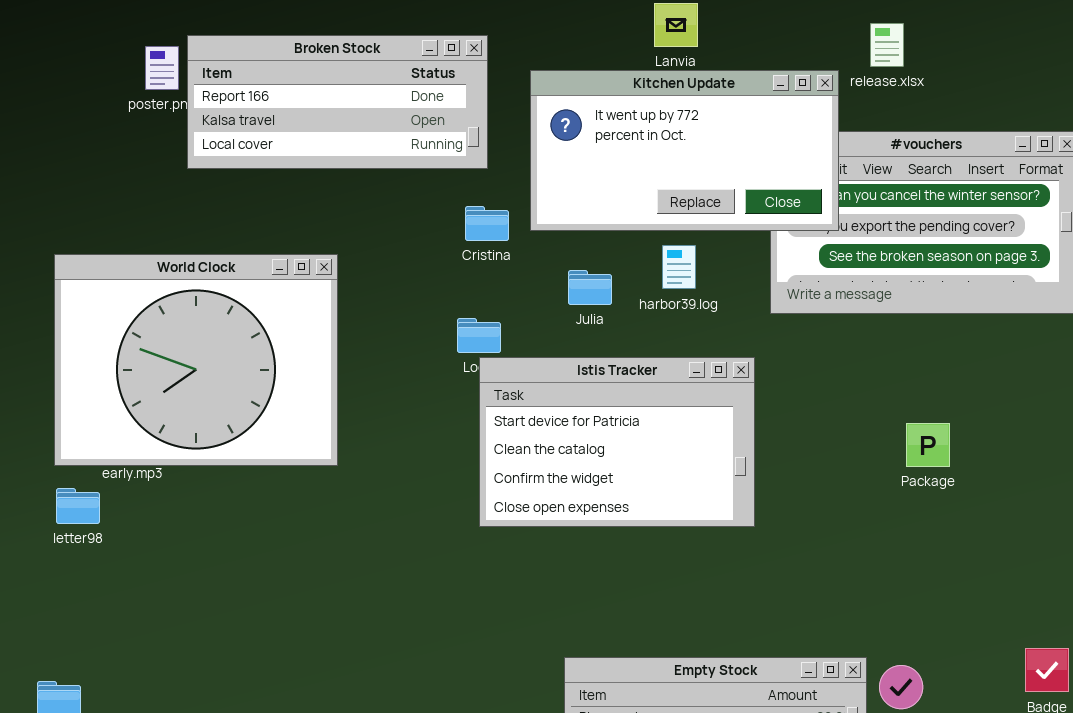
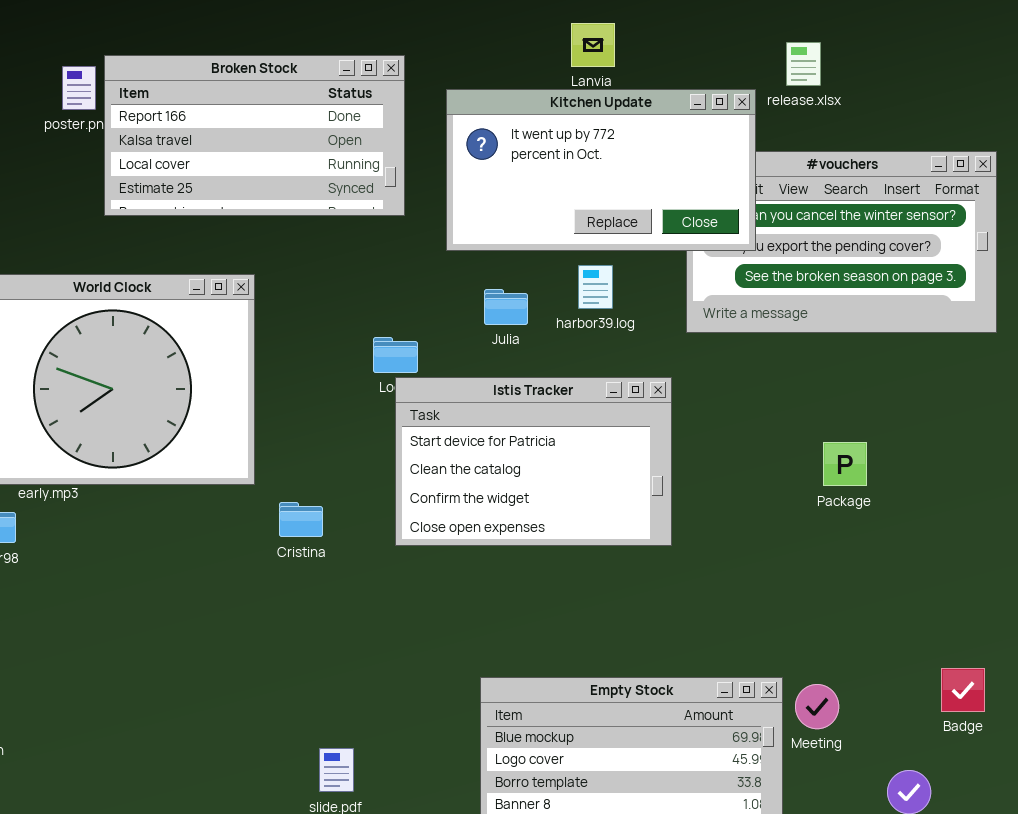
Broken Stock: [187,35,488,169] -> [104,55,405,216], resized
Cristina: [465,206,509,241] -> [279,502,323,537], moved

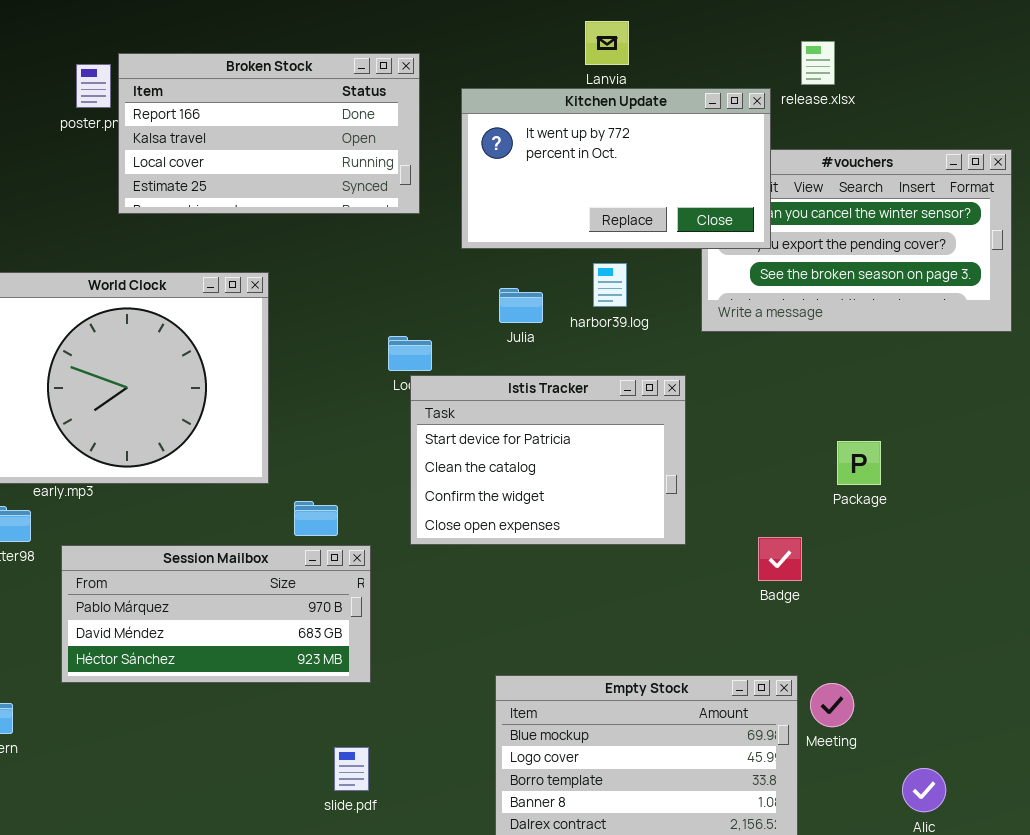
Session Mailbox: none -> [61,545,371,683], opened
Badge: [941,668,985,712] -> [758,537,802,581], moved

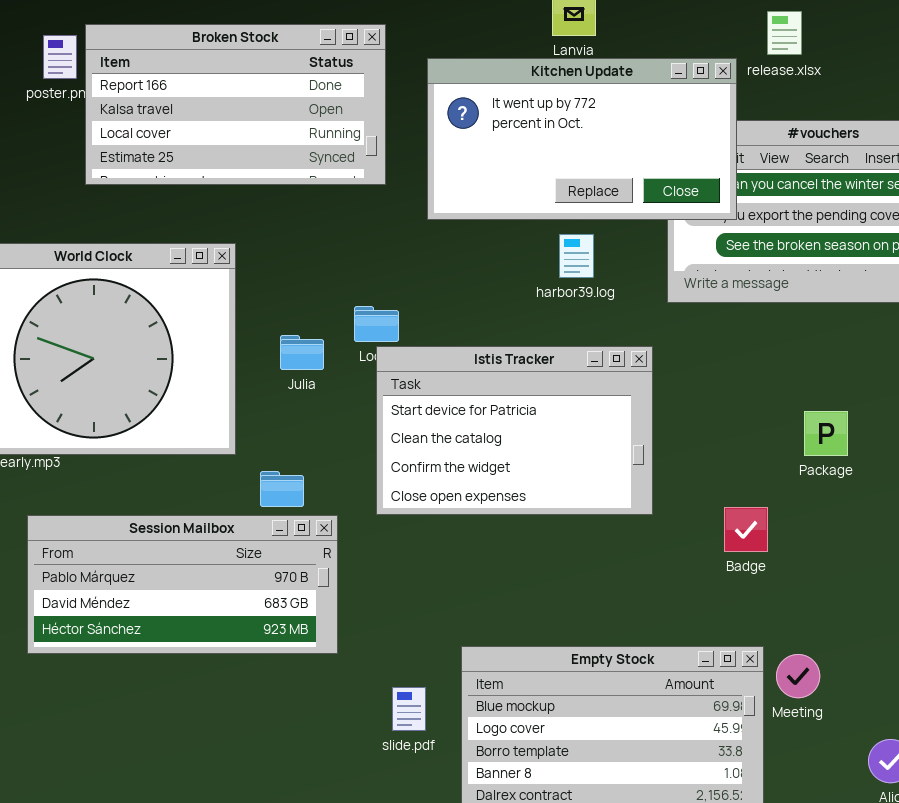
Julia: [499,288,543,323] -> [280,335,324,370], moved
slide.pdf: [334,747,369,791] -> [392,687,426,731], moved

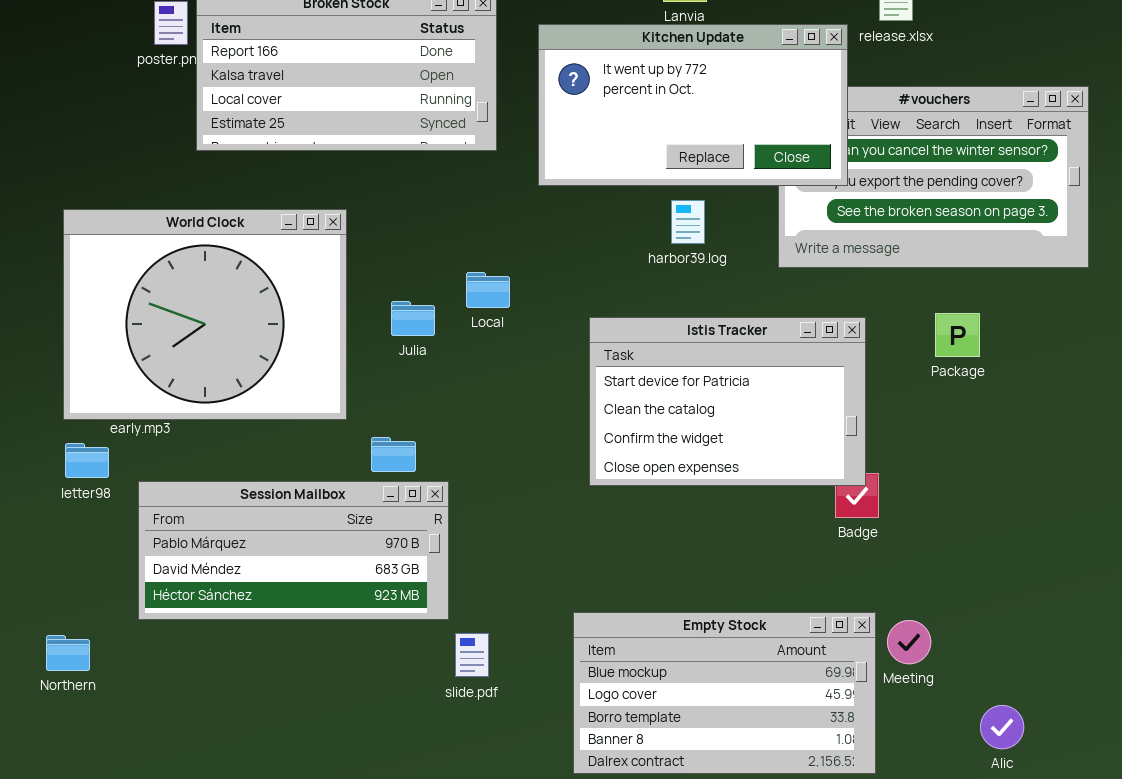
Istis Tracker: [376,346,653,515] -> [589,317,866,486], moved
Package: [804,411,848,456] -> [935,313,980,357], moved
slide.pdf: [392,687,426,731] -> [455,633,489,677], moved

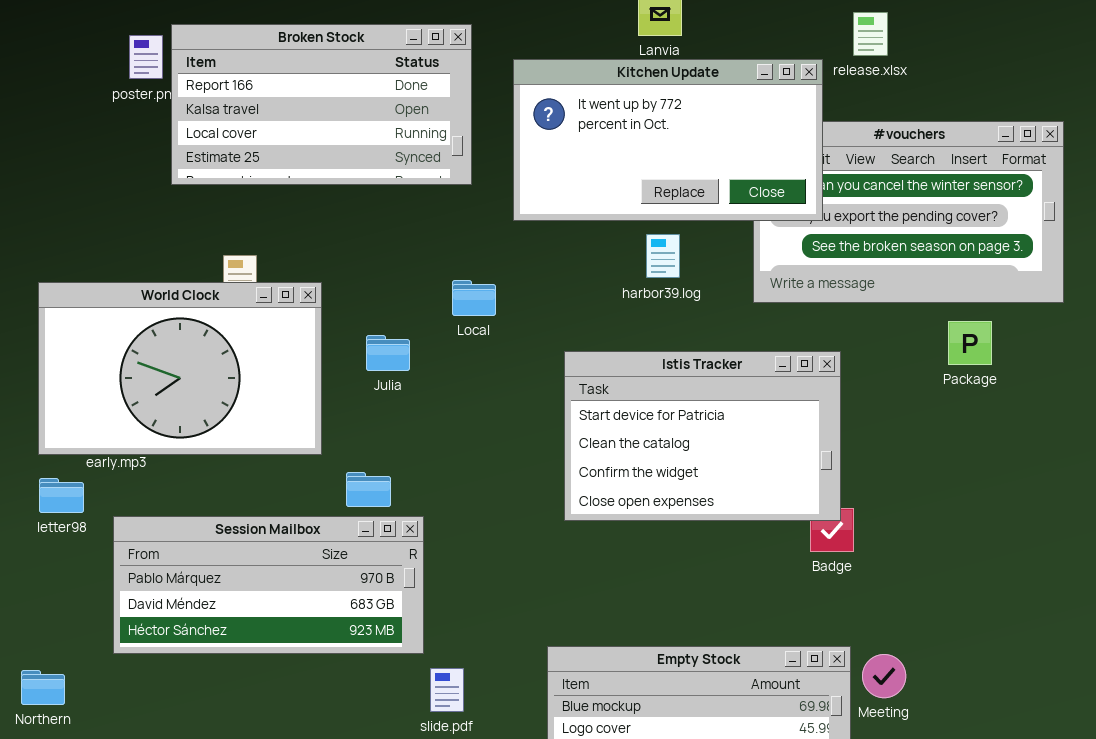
World Clock: [63,209,347,420] -> [38,282,322,455], resized
Local: [466,272,510,308] -> [452,280,496,316], moved
Package: [935,313,980,357] -> [948,321,992,365], moved

